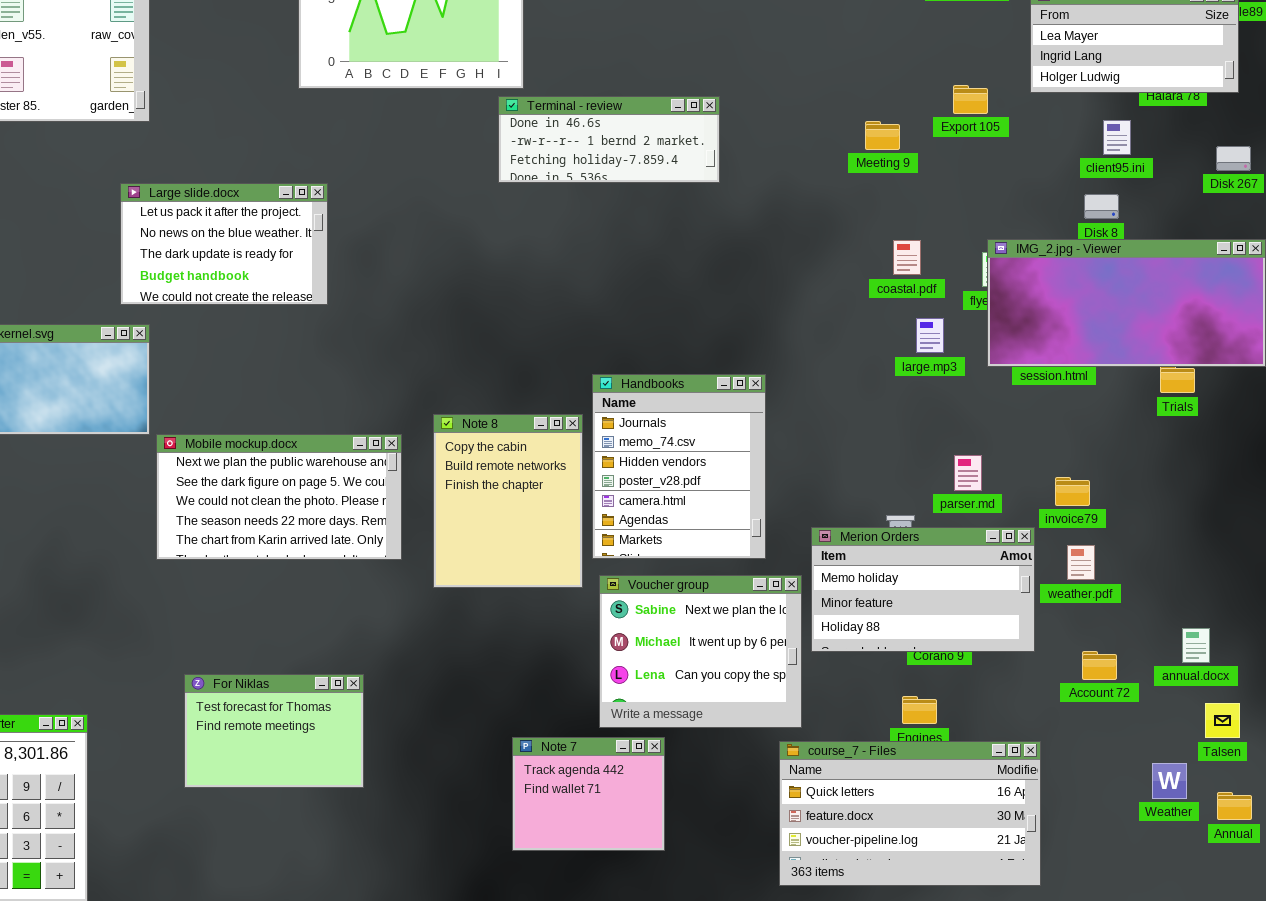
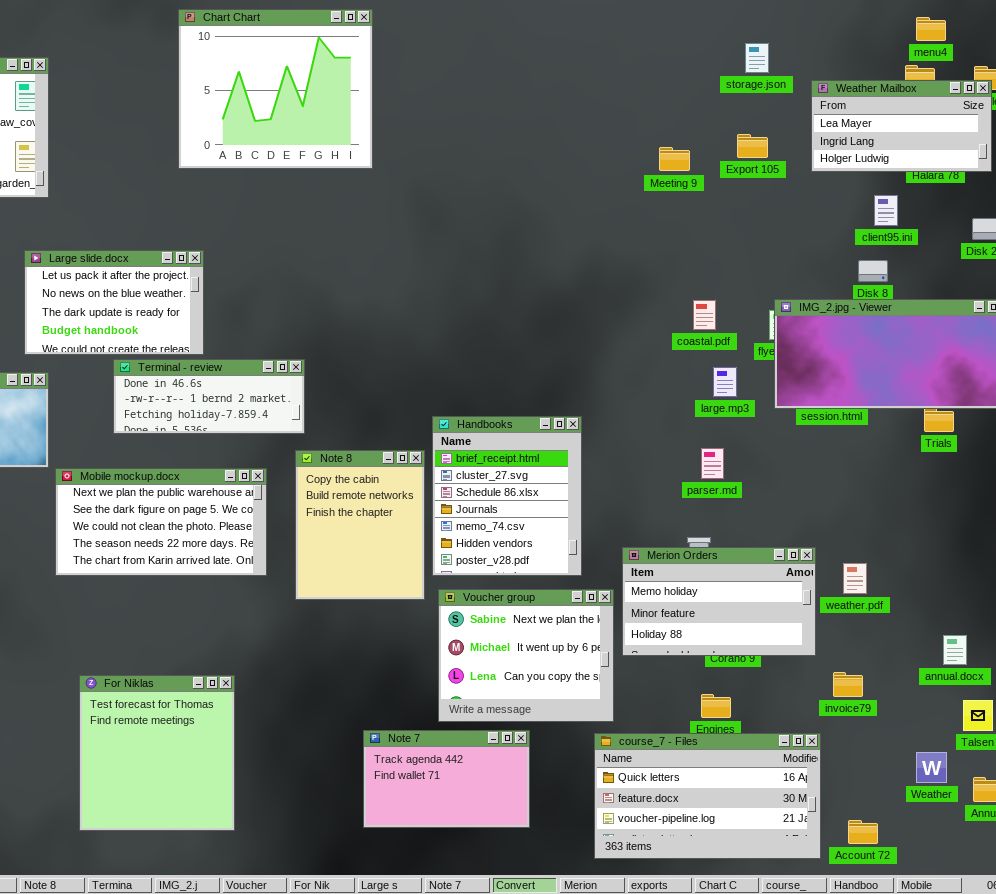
Export 105: [953,85,988,114] -> [737,134,768,158], moved
Terminal - review: [498,96,720,183] -> [113,359,305,434], moved
Meeting 9: [865,121,900,150] -> [659,147,690,171], moved
Handbooks: [592,374,766,559] -> [432,416,582,576], scrolled up 3 rows
parser.md: [954,455,982,491] -> [701,448,724,479], moved
invoice79: [1055,477,1090,506] -> [833,672,863,697], moved
Account 72: [1082,651,1117,680] -> [848,820,878,844], moved
For Niklas: [184,674,364,788] -> [79,675,235,831], resized
Note 7: [512,737,665,851] -> [363,730,530,828], resized

